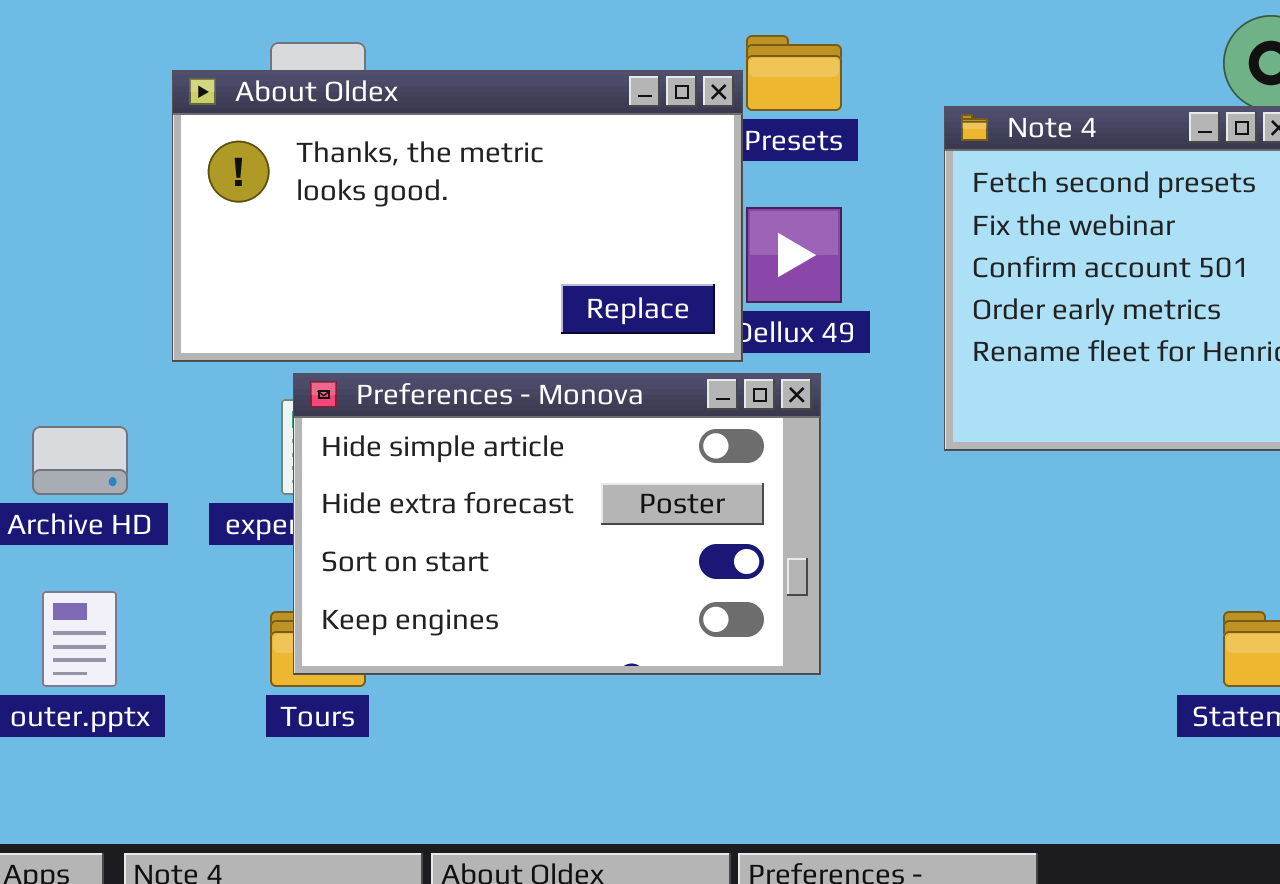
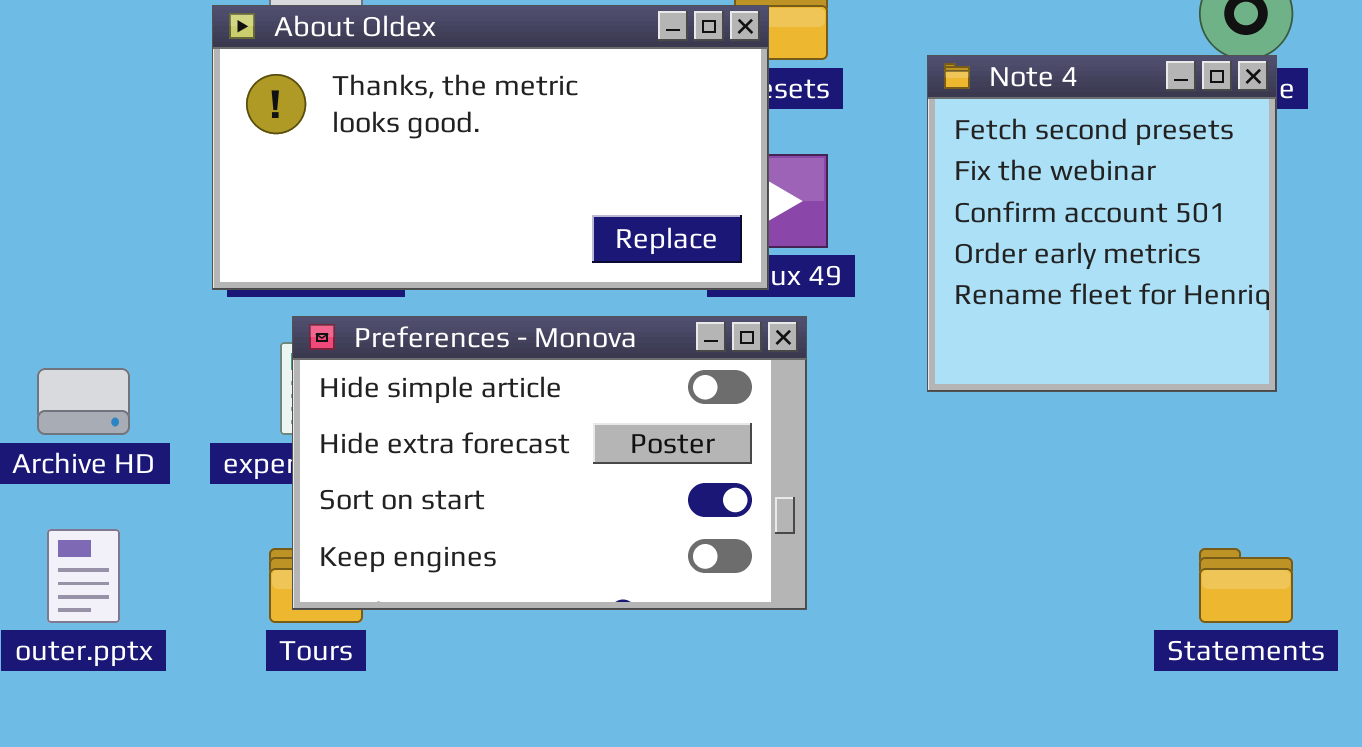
About Oldex: [172,70,743,362] -> [212,5,769,290], moved

